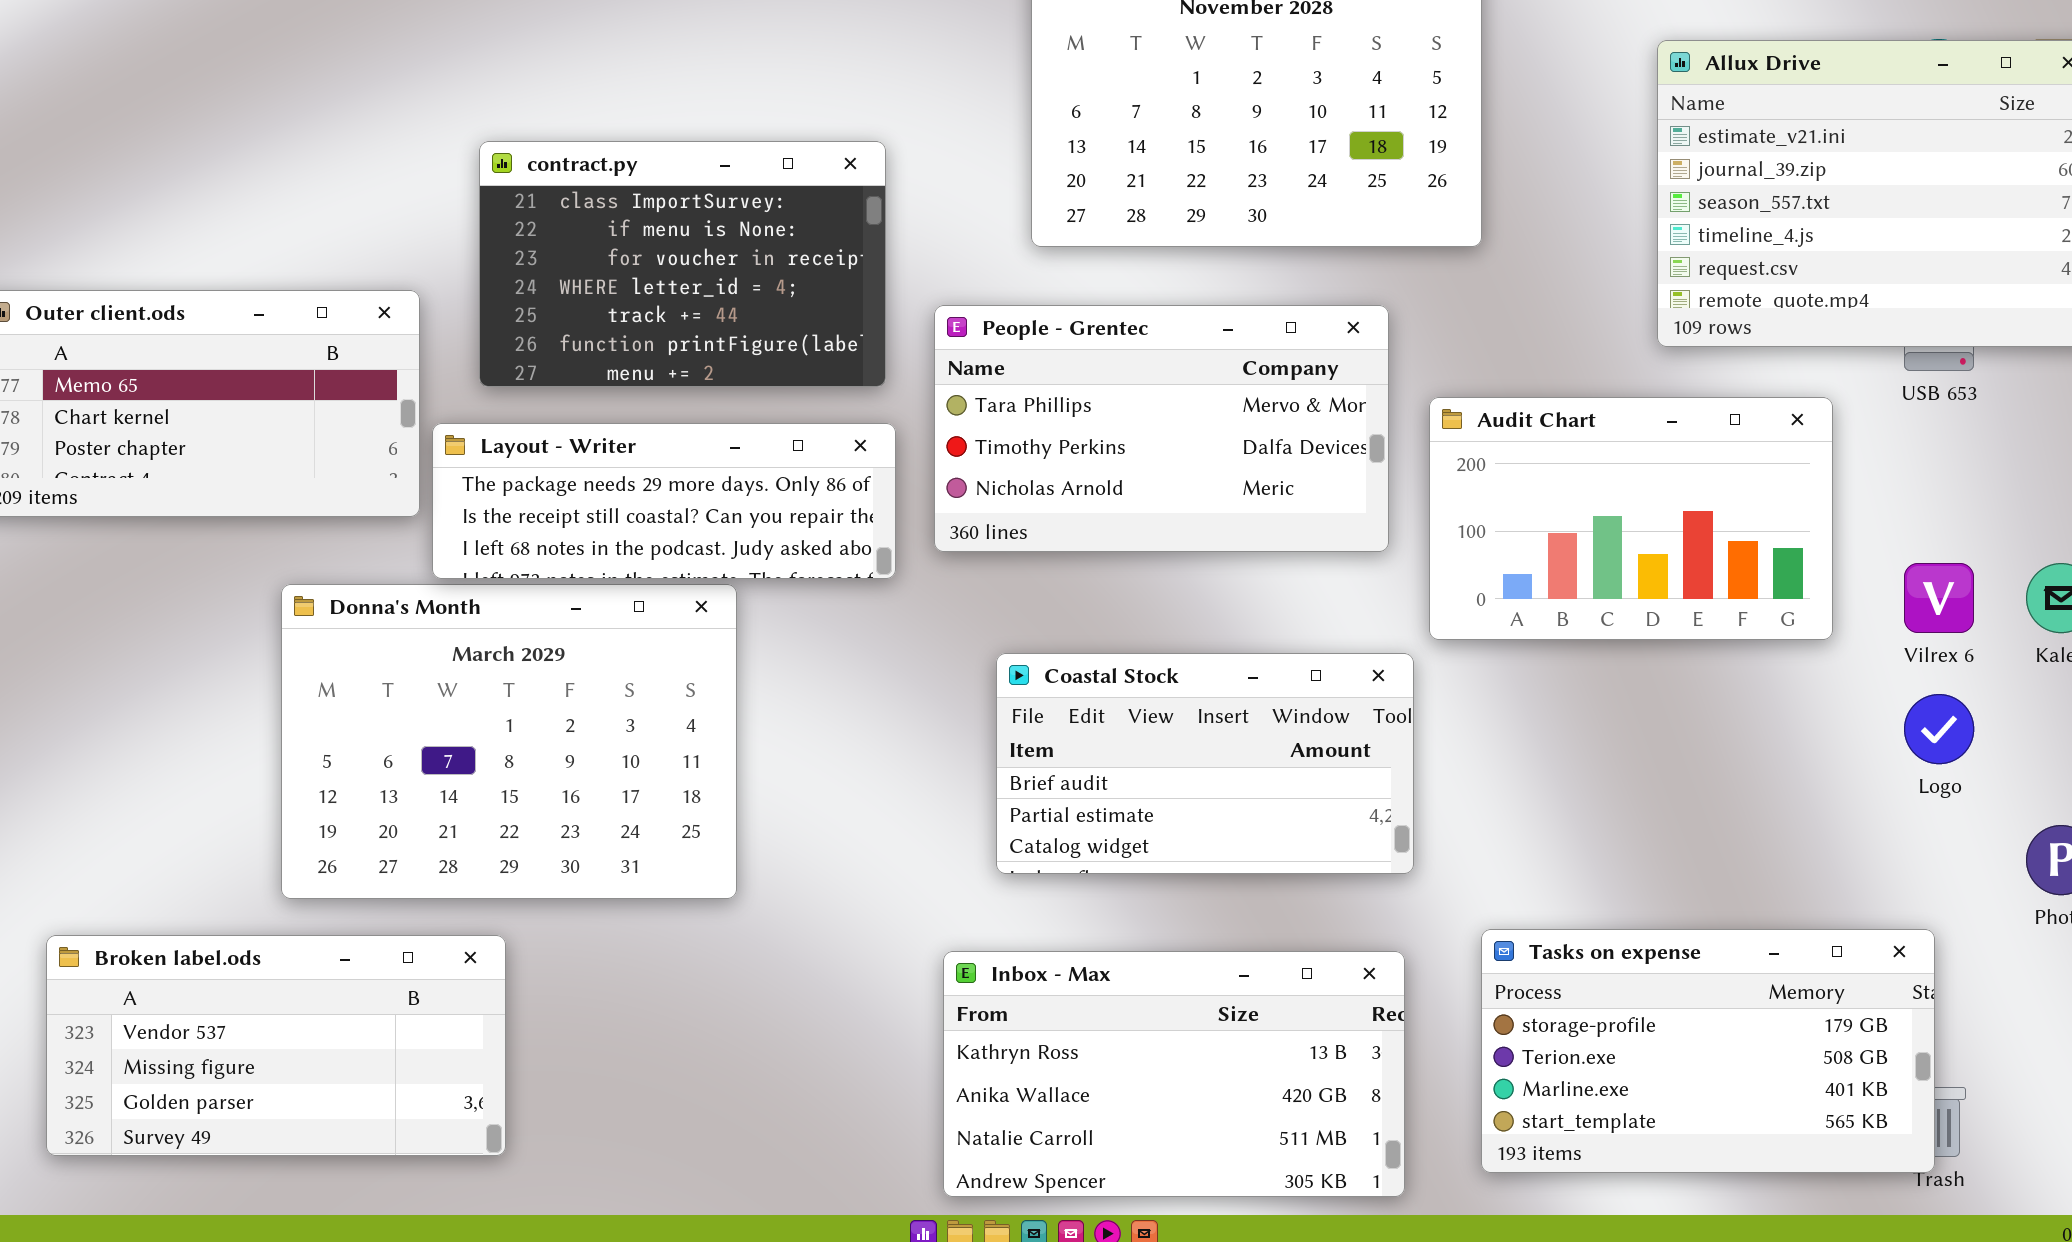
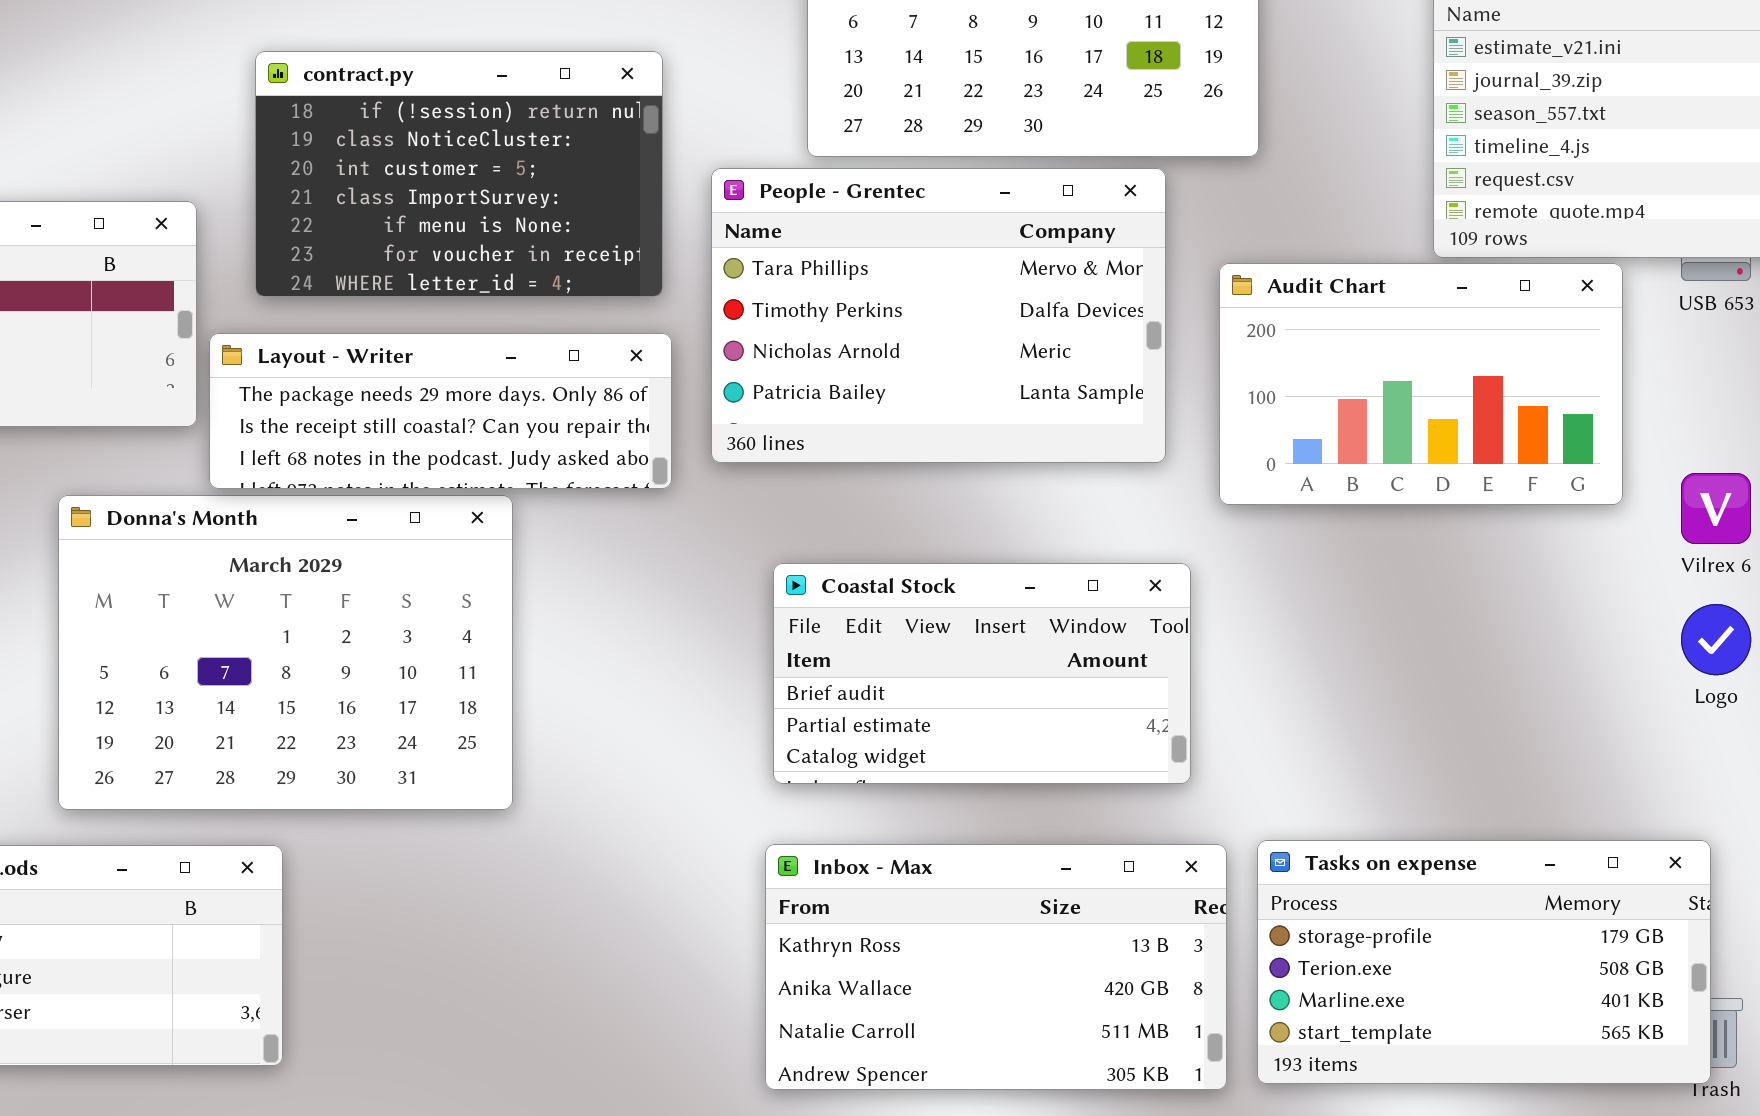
contract.py: [479,141,886,387] -> [255,51,663,297], scrolled up 3 rows
People - Grentec: [934,305,1389,552] -> [711,168,1166,463], resized
Audit Chart: [1429,397,1833,640] -> [1219,263,1623,505], moved
Inbox - Max: [943,951,1405,1197] -> [765,844,1227,1090], moved

